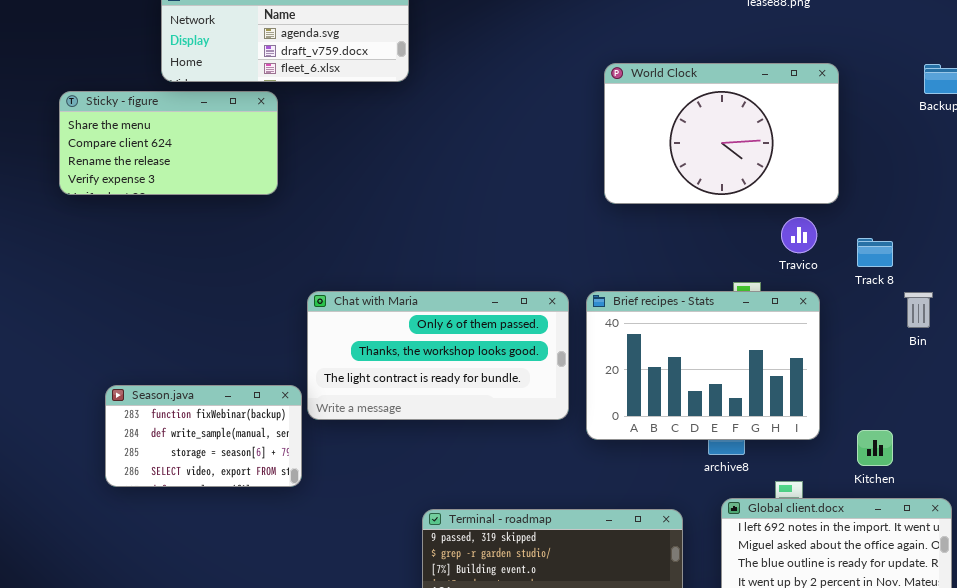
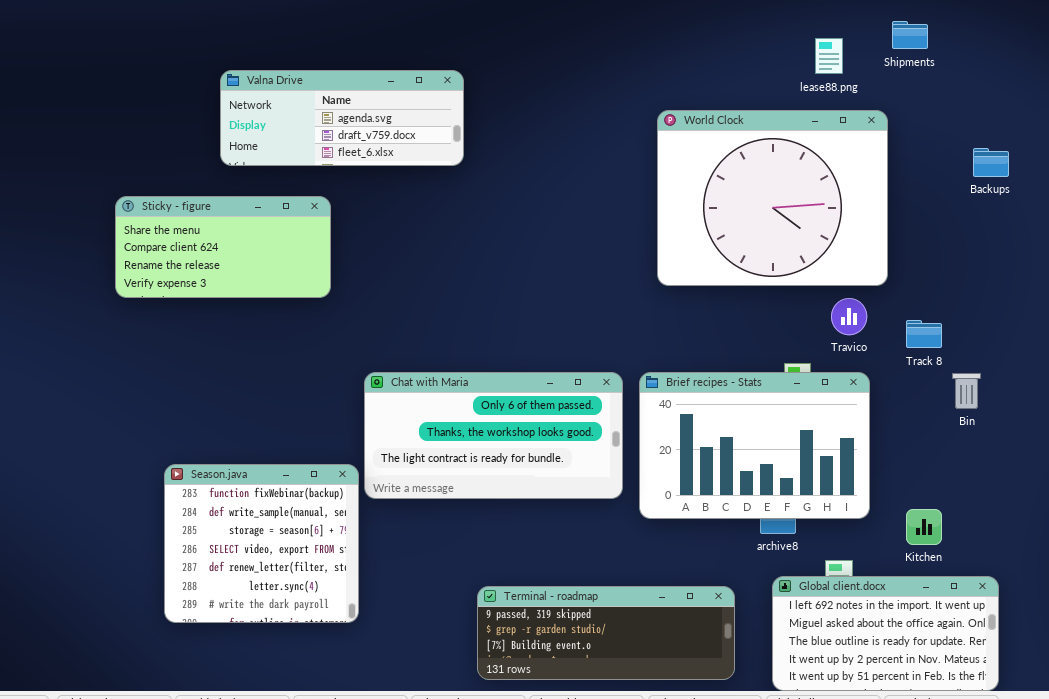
World Clock: [604,63,839,204] -> [657,110,888,286], resized
Sticky - figure: [59,91,278,195] -> [115,196,331,298], moved
Season.java: [105,385,302,487] -> [164,464,359,623], resized

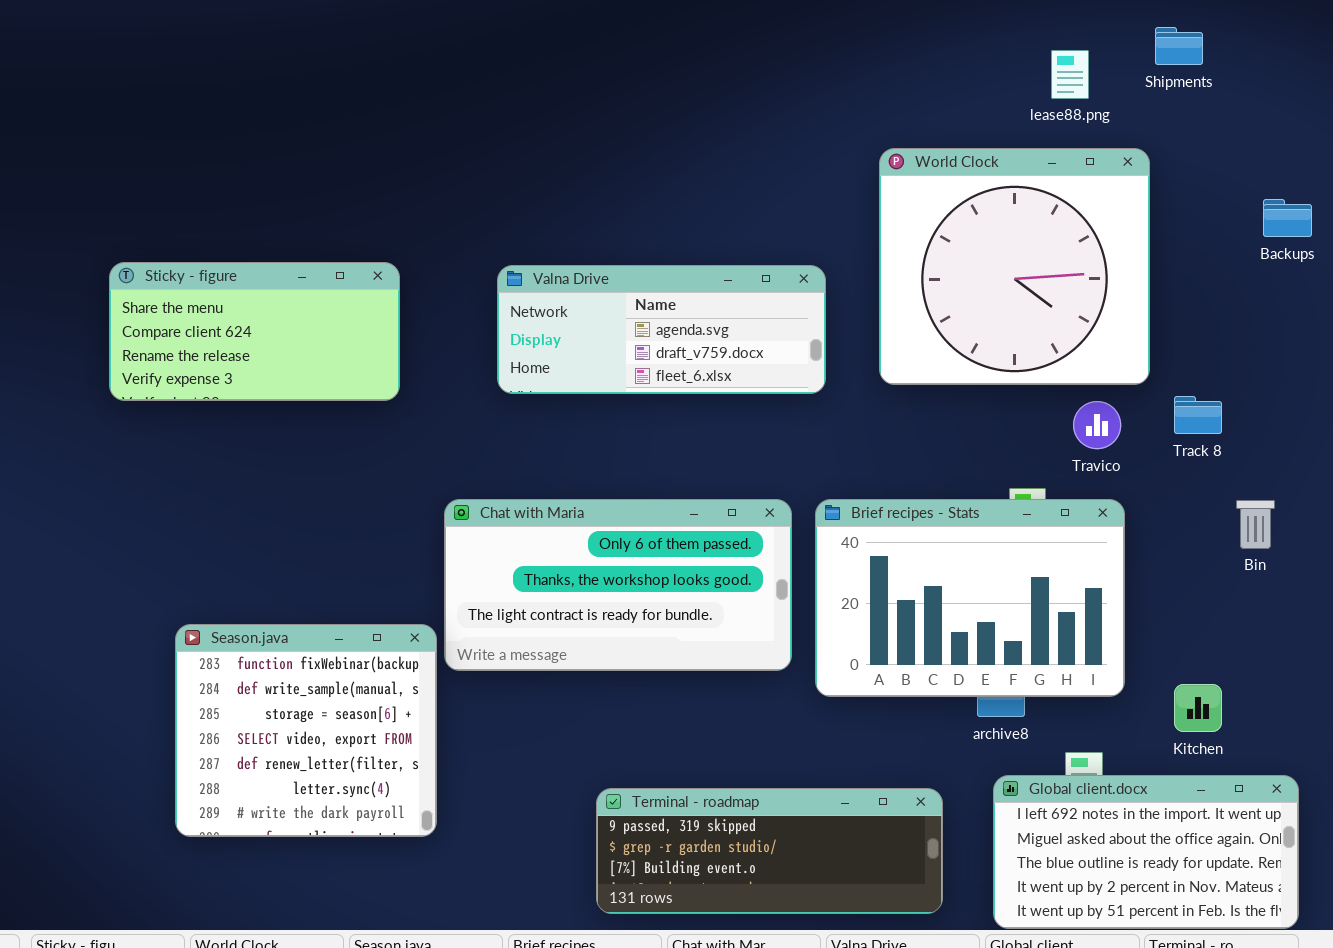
Valna Drive: [220,70,464,166] -> [497,265,826,394], moved
World Clock: [657,110,888,286] -> [879,148,1150,385], resized
Track 8: [906,320,942,348] -> [1174,396,1222,434], moved

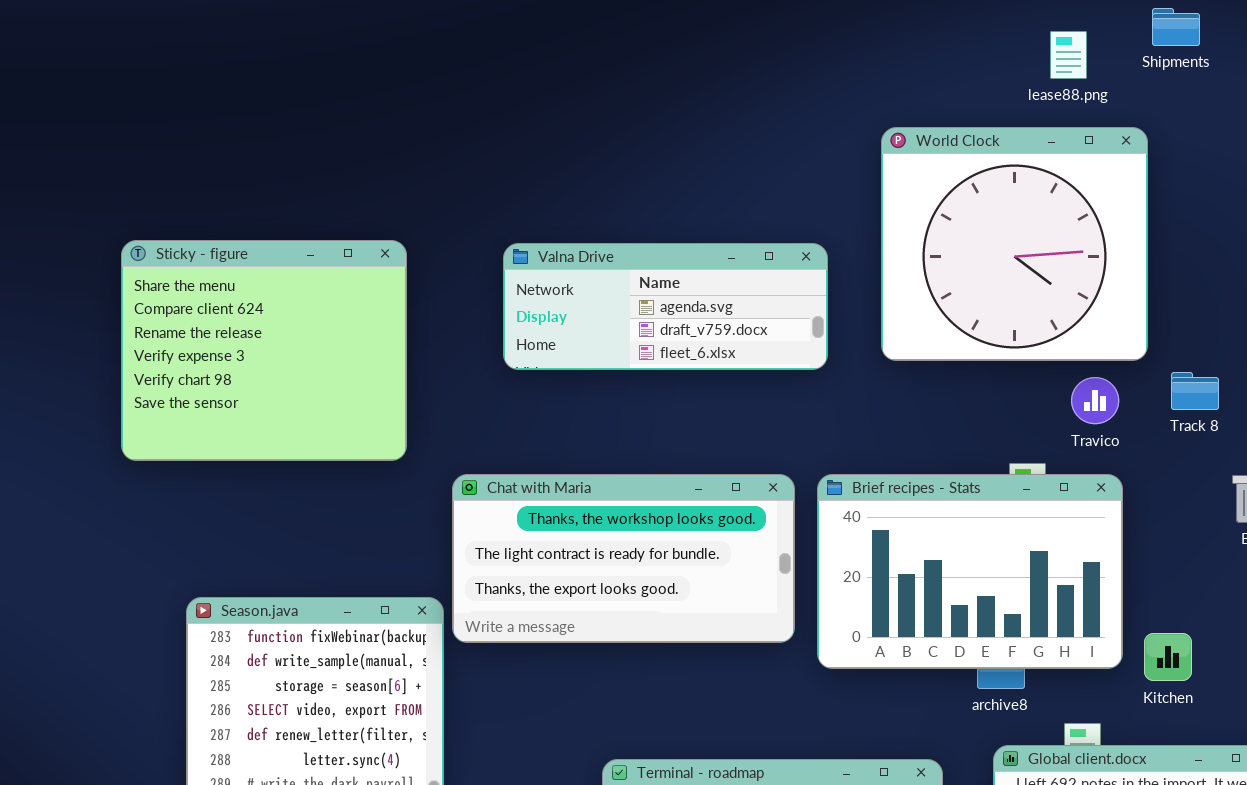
Sticky - figure: [109,262,400,401] -> [121,240,407,461], resized
Chat with Maria: [444,499,792,671] -> [452,474,795,643], scrolled down 1 row
Kitchen: [1174,684,1222,732] -> [1144,633,1192,681], moved

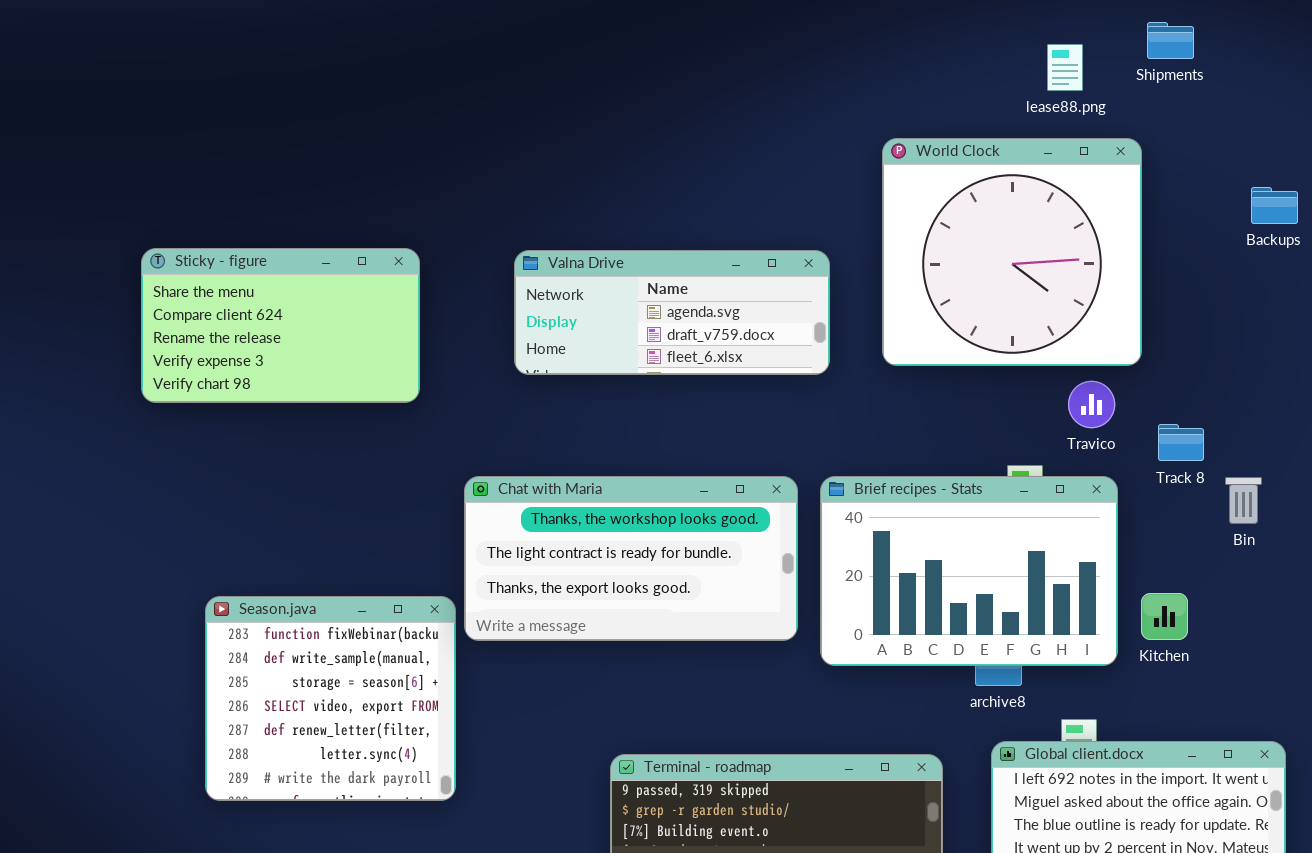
Sticky - figure: [121,240,407,461] -> [141,248,420,403], resized
Track 8: [1171,372,1219,410] -> [1158,424,1204,461], moved
Kitchen: [1144,633,1192,681] -> [1141,593,1188,640], moved

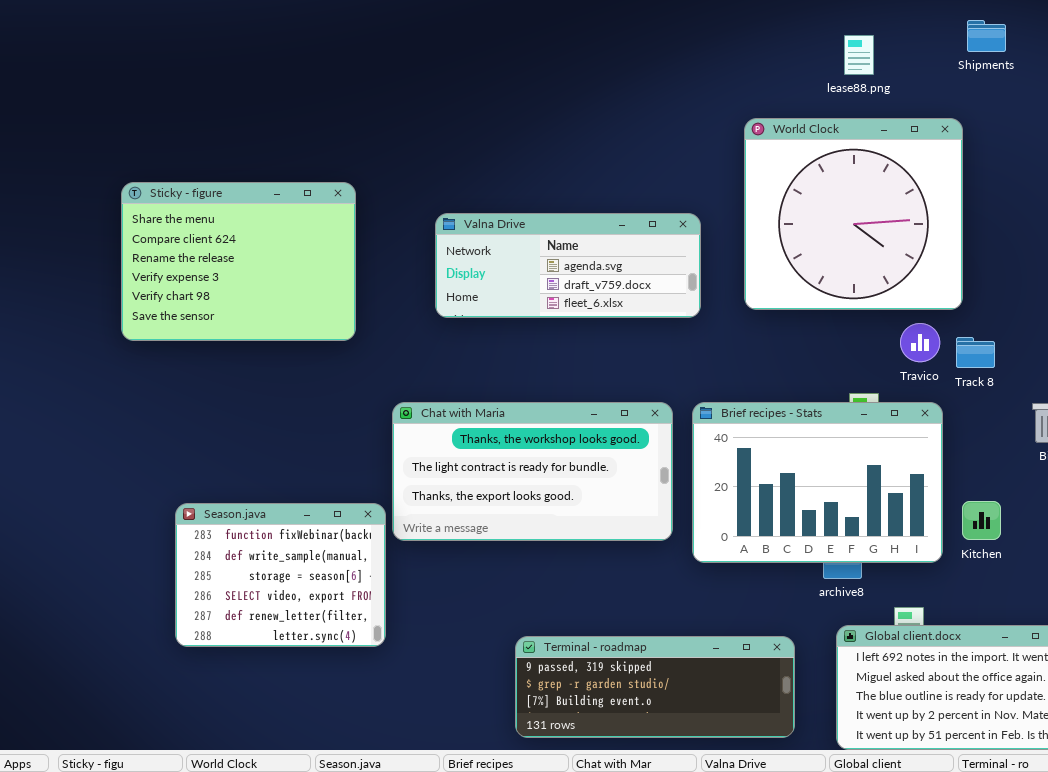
lease88.png: [1047,44,1083,91] -> [844,35,874,75], moved
Sticky - figure: [141,248,420,403] -> [121,182,356,341], resized
Track 8: [1158,424,1204,461] -> [956,337,995,368], moved
Season.java: [205,596,456,801] -> [175,503,386,647], resized

